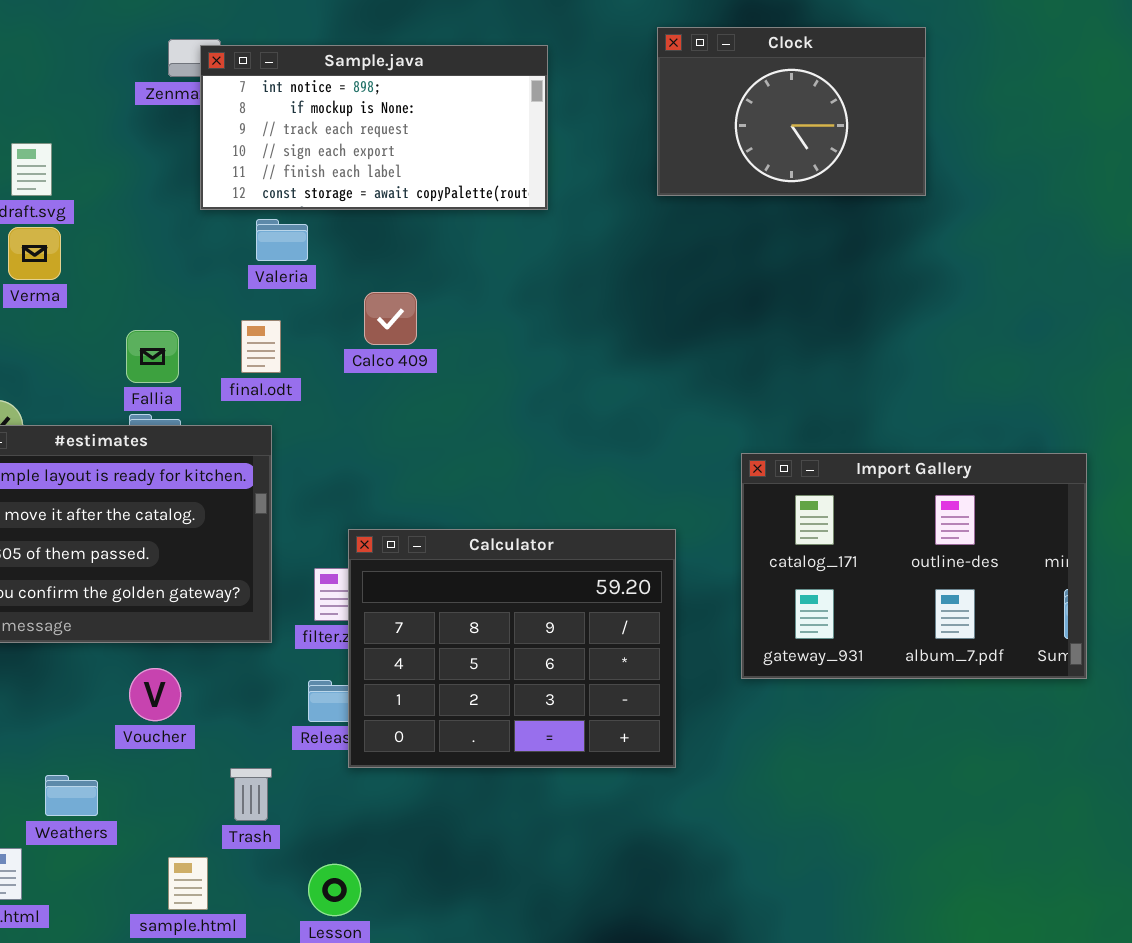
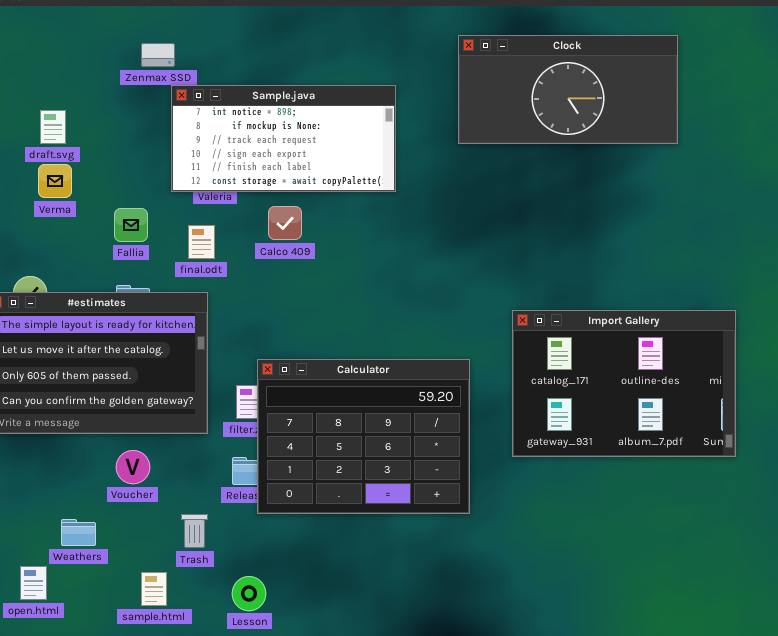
Clock: [657,27,926,196] -> [458,35,678,144], resized
Sample.java: [200,45,548,210] -> [171,85,396,192], moved
Fallia: [126,330,179,383] -> [114,208,148,242], moved

